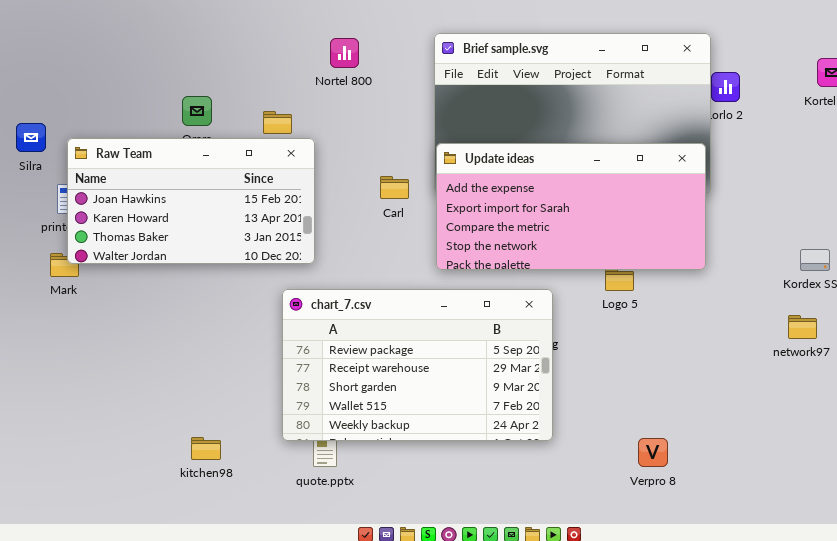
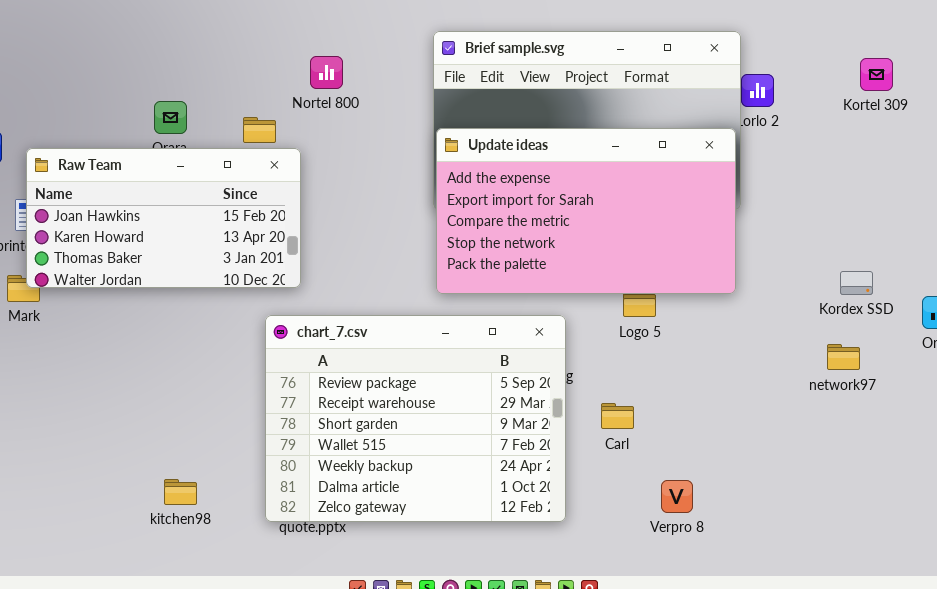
Nortel 800: [330,38,359,68] -> [310,56,343,89], moved
Update ideas: [436,143,706,270] -> [436,128,736,294], resized
Carl: [380,176,409,199] -> [601,403,634,429], moved
chart_7.csv: [282,289,553,441] -> [265,315,566,522], resized

